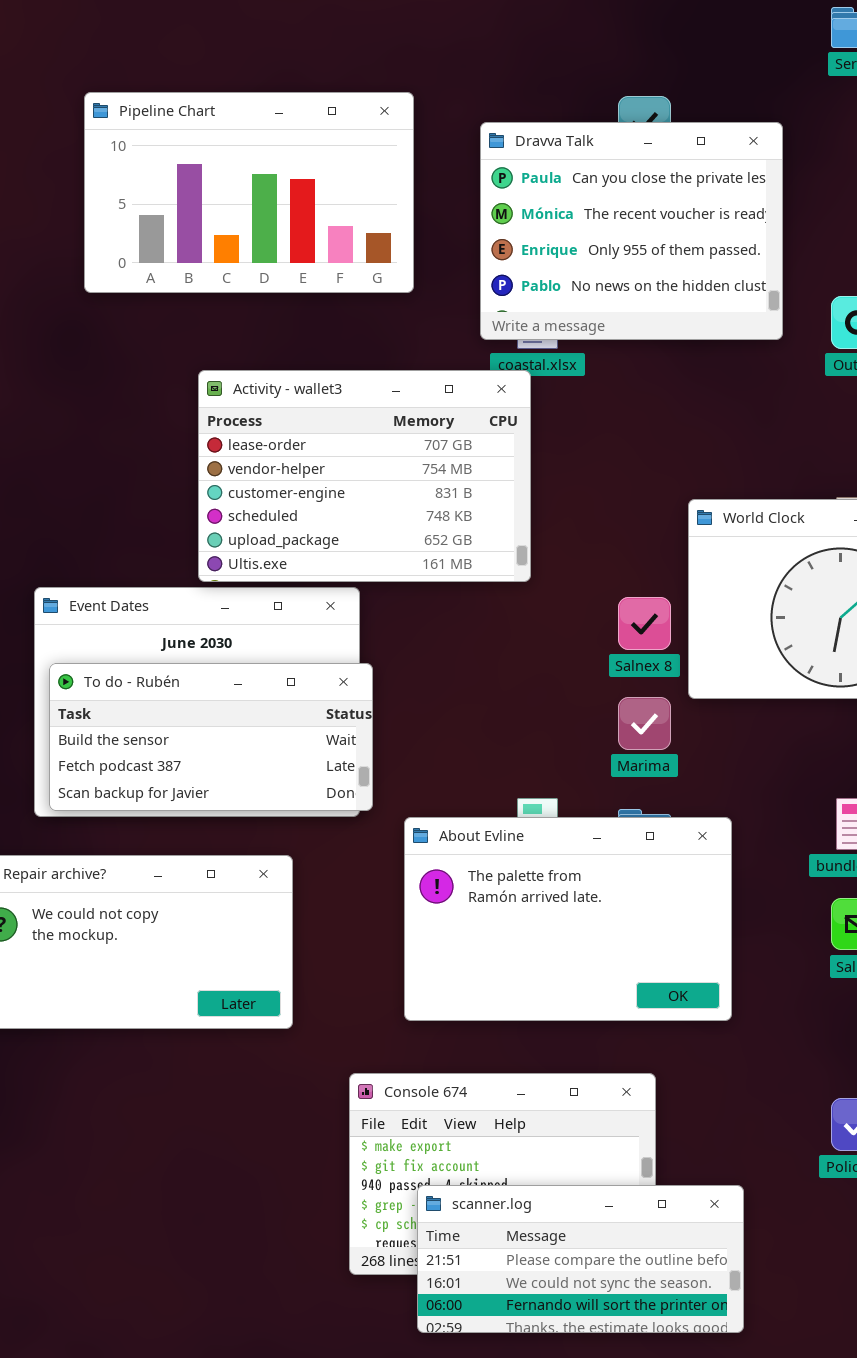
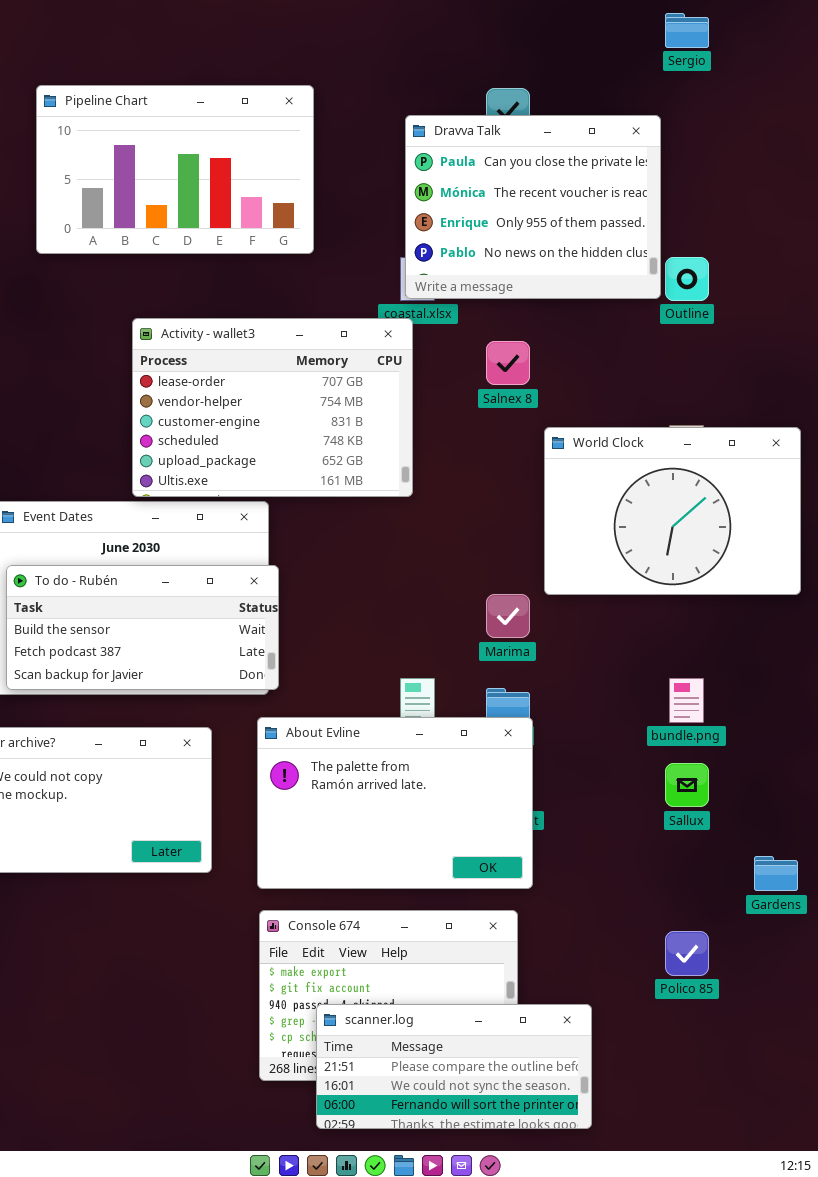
Dravva Talk: [480,122,783,340] -> [405,115,661,299], moved
Salnex 8: [618,597,671,650] -> [486,341,530,385], moved
About Evline: [404,817,732,1021] -> [257,717,533,889], moved

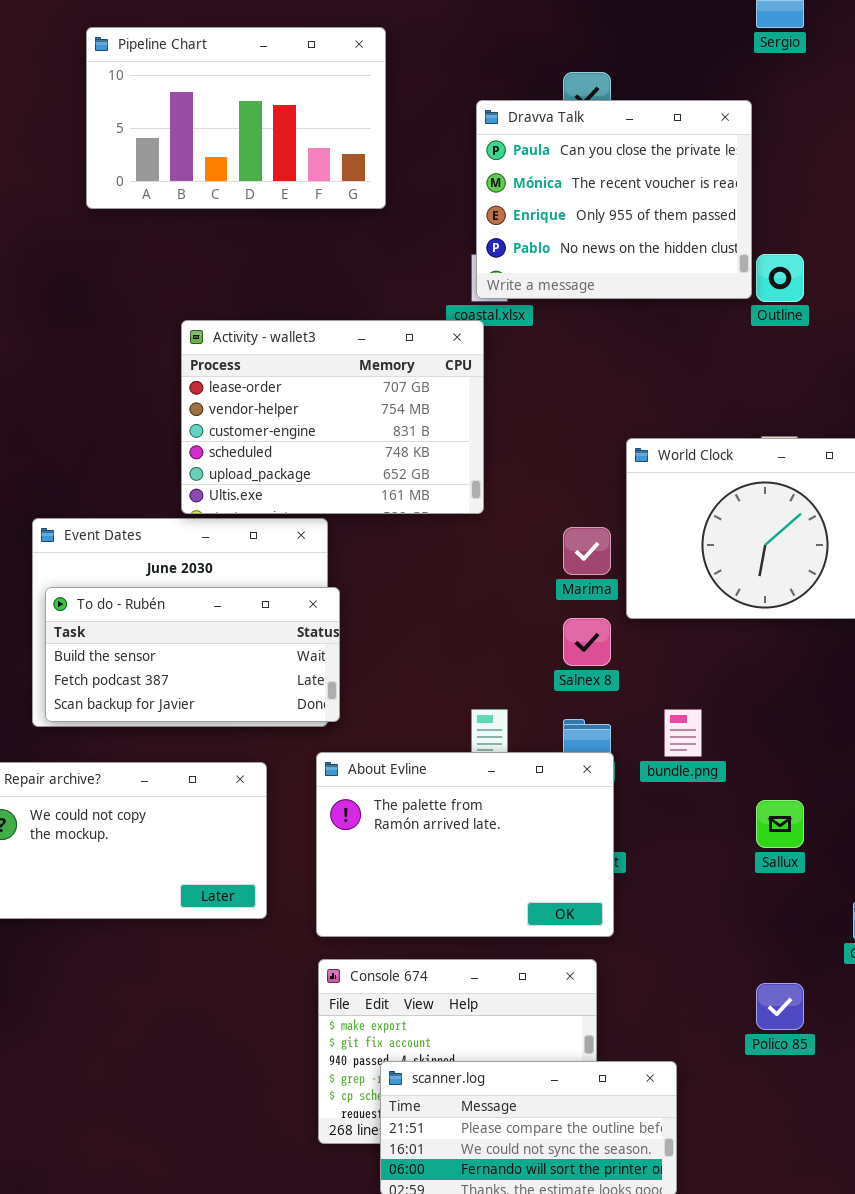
Pipeline Chart: [36,85,314,254] -> [86,27,386,209], moved
Salnex 8: [486,341,530,385] -> [563,618,611,666], moved
Marima: [486,594,530,638] -> [563,527,611,575], moved
bundle.png: [669,678,704,723] -> [664,709,702,757], moved

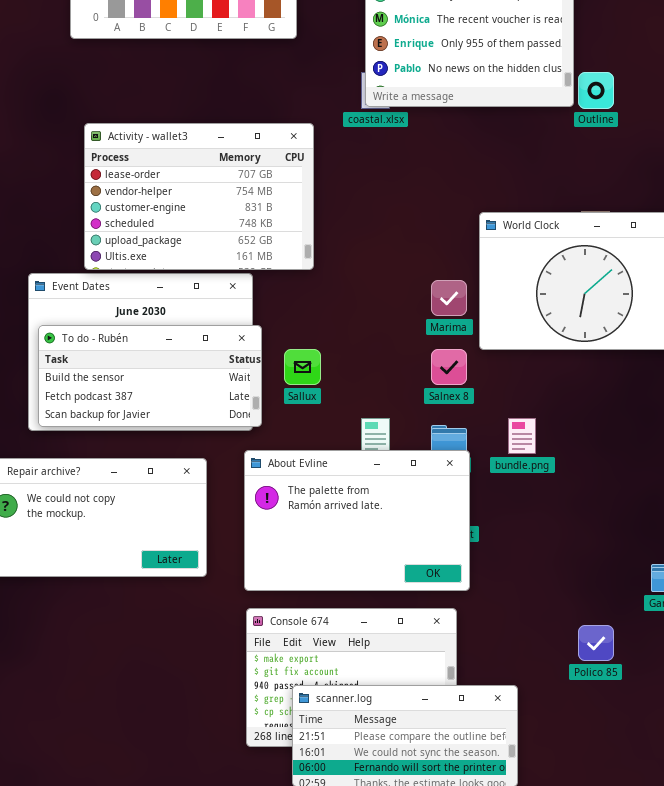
Activity - wallet3: [181,320,484,514] -> [84,123,314,270], moved
Sallux: [756,800,804,848] -> [284,349,321,385], moved

